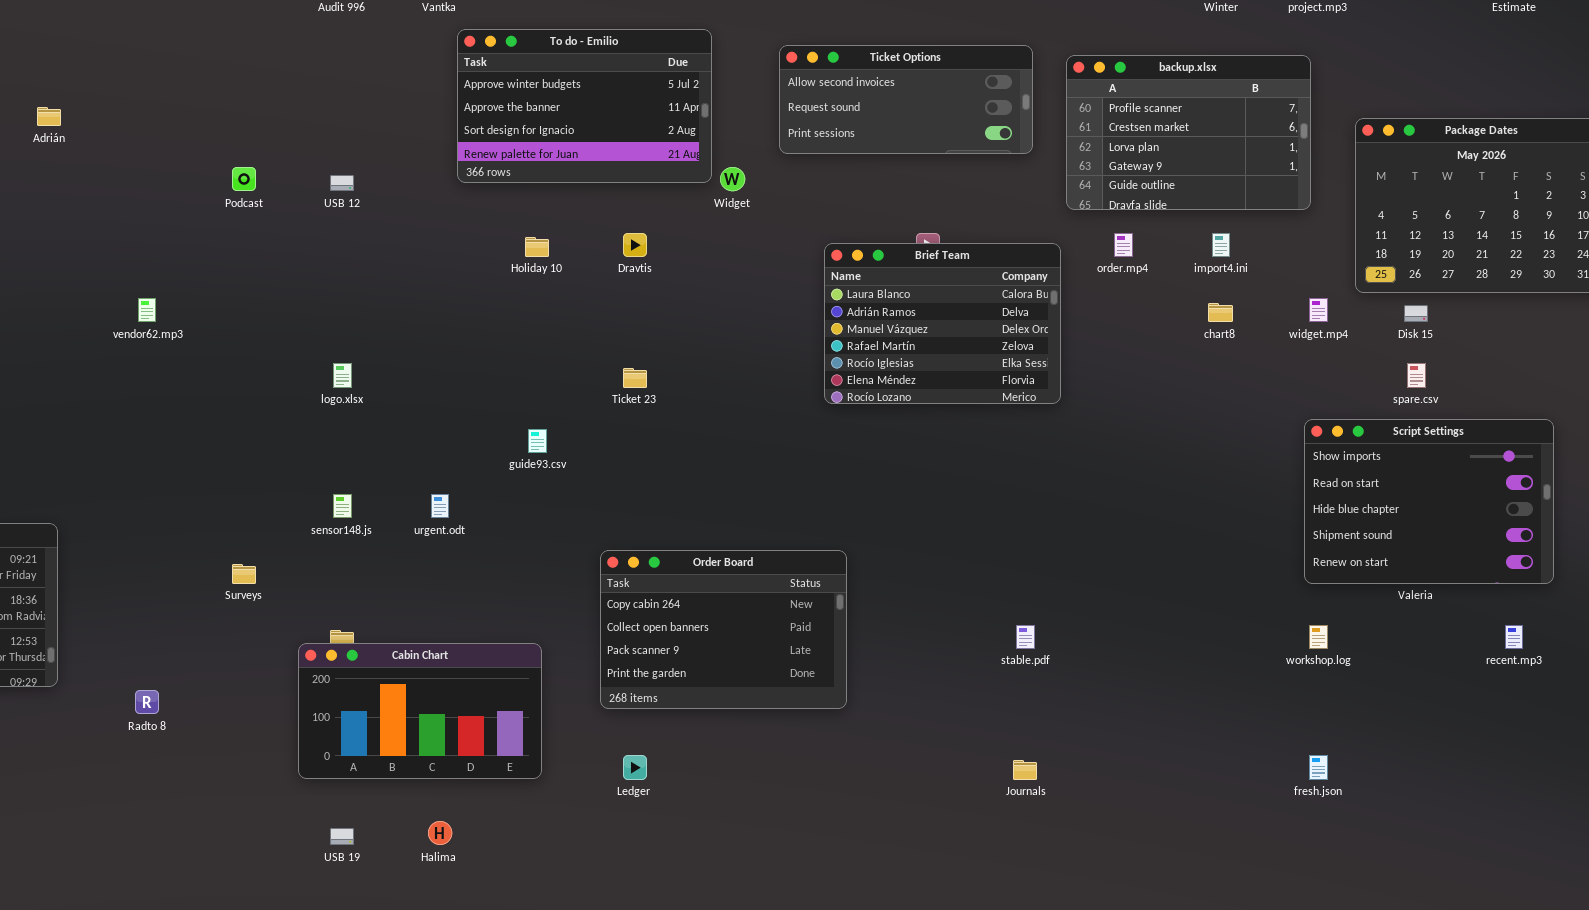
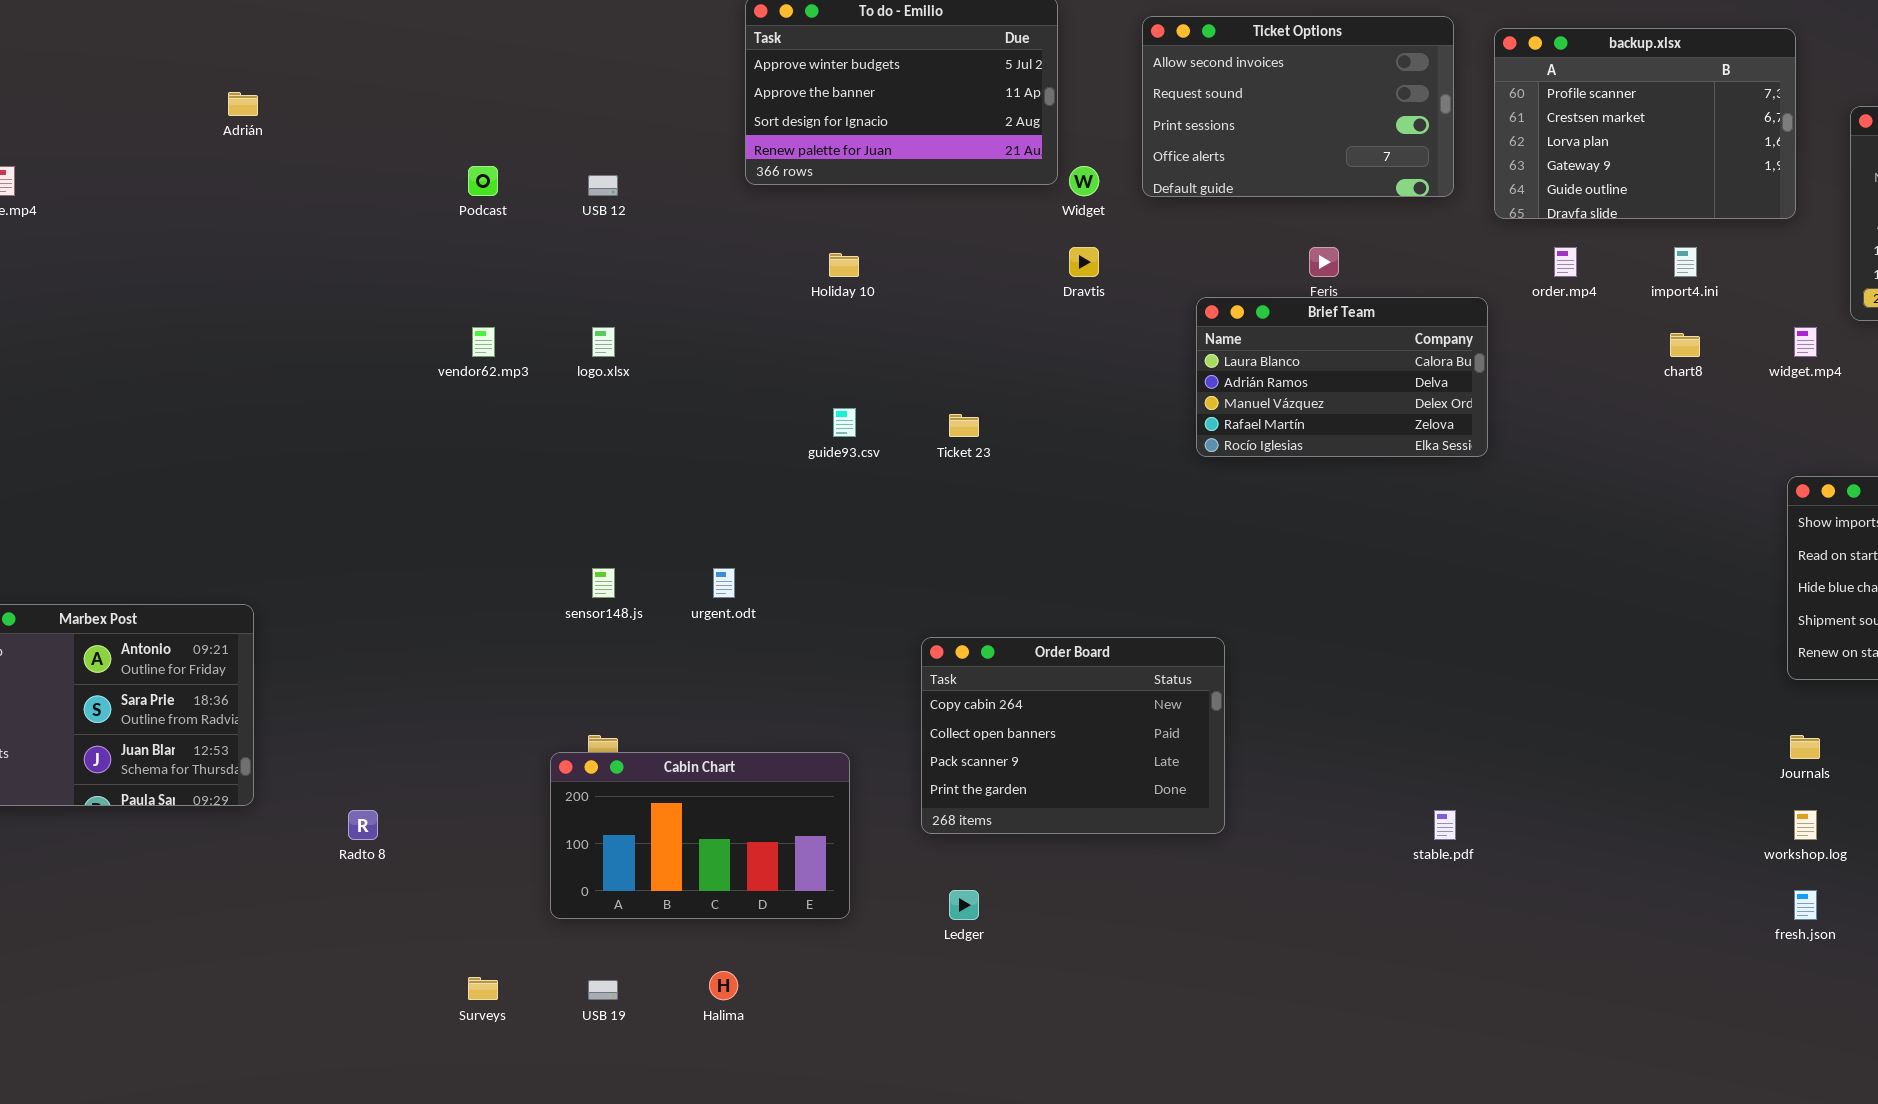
Ticket Options: [779,45,1033,154] -> [1142,16,1454,197], resized
Dravtis: [623,233,647,257] -> [1069,247,1099,277], moved
Brief Team: [824,243,1061,404] -> [1196,297,1488,457], resized
vendor62.mp3: [138,298,156,322] -> [472,327,495,357], moved
logo.xlsx: [333,363,352,388] -> [592,327,615,357], moved
guide93.csv: [528,429,547,453] -> [833,408,856,437], moved
Surveys: [232,564,256,584] -> [468,977,498,1000], moved
stable.pdf: [1016,625,1035,649] -> [1434,810,1456,840], moved
workshop.log: [1309,625,1328,649] -> [1794,810,1817,840], moved
Journals: [1013,760,1037,780] -> [1790,735,1820,759], moved

